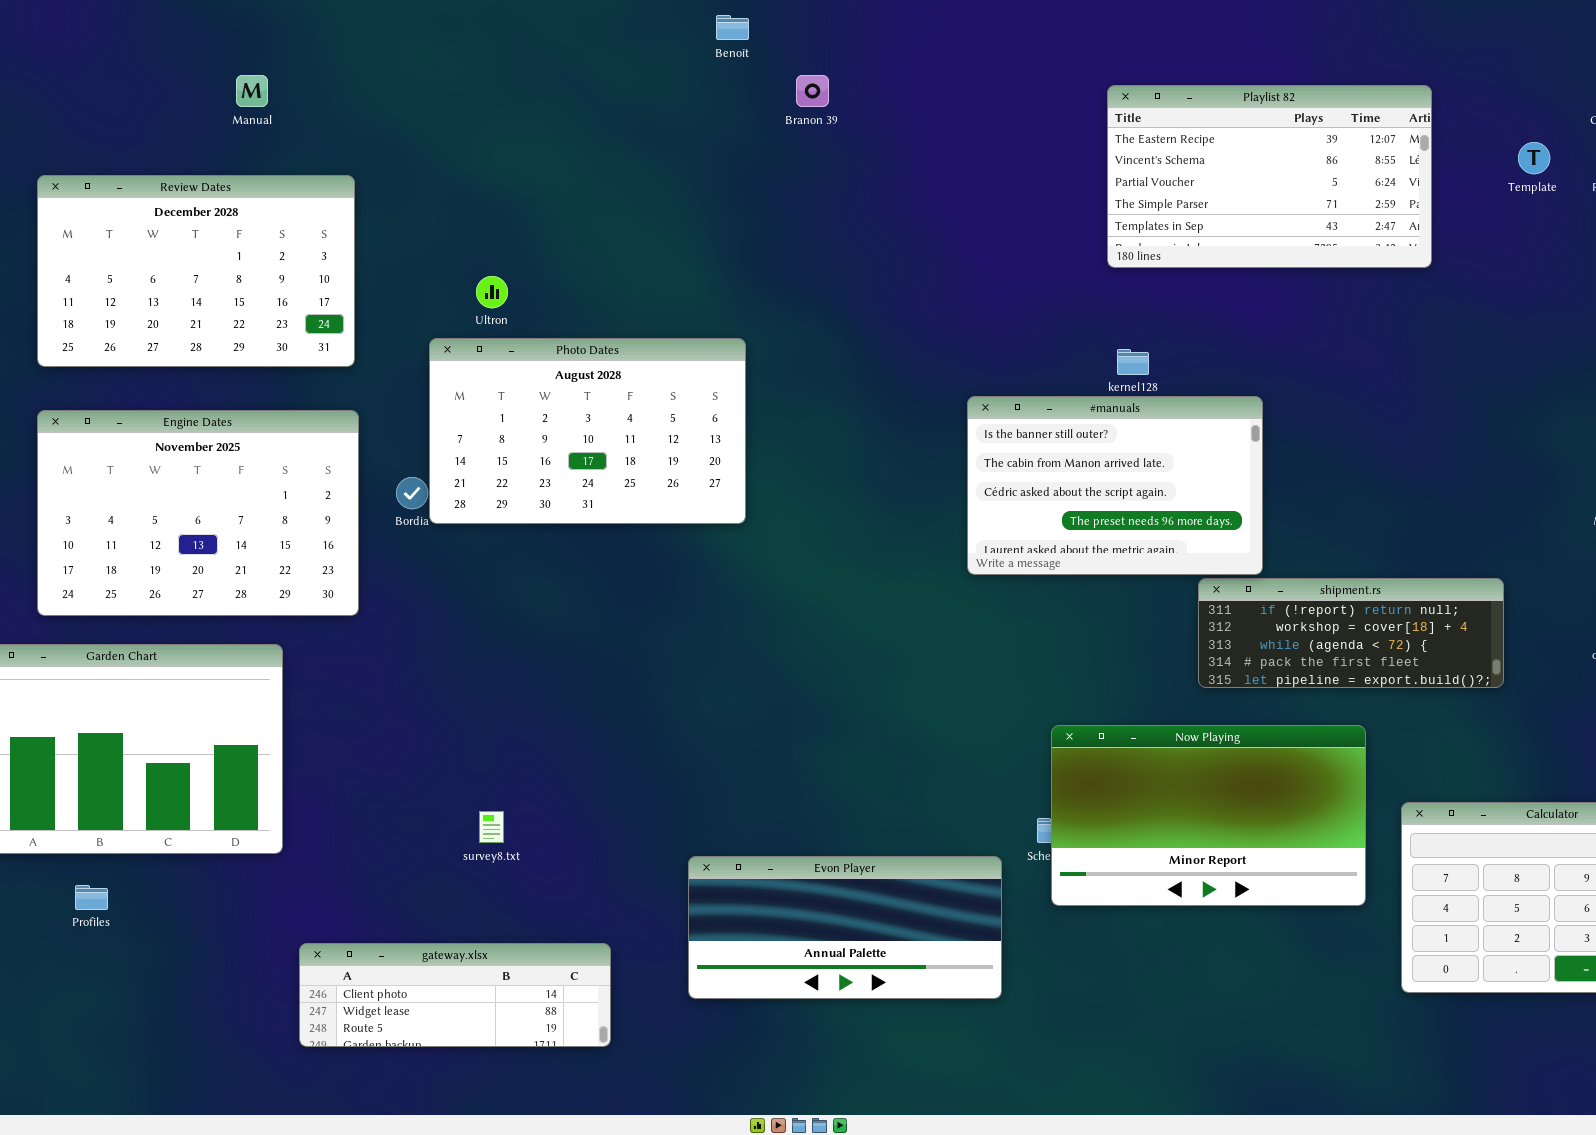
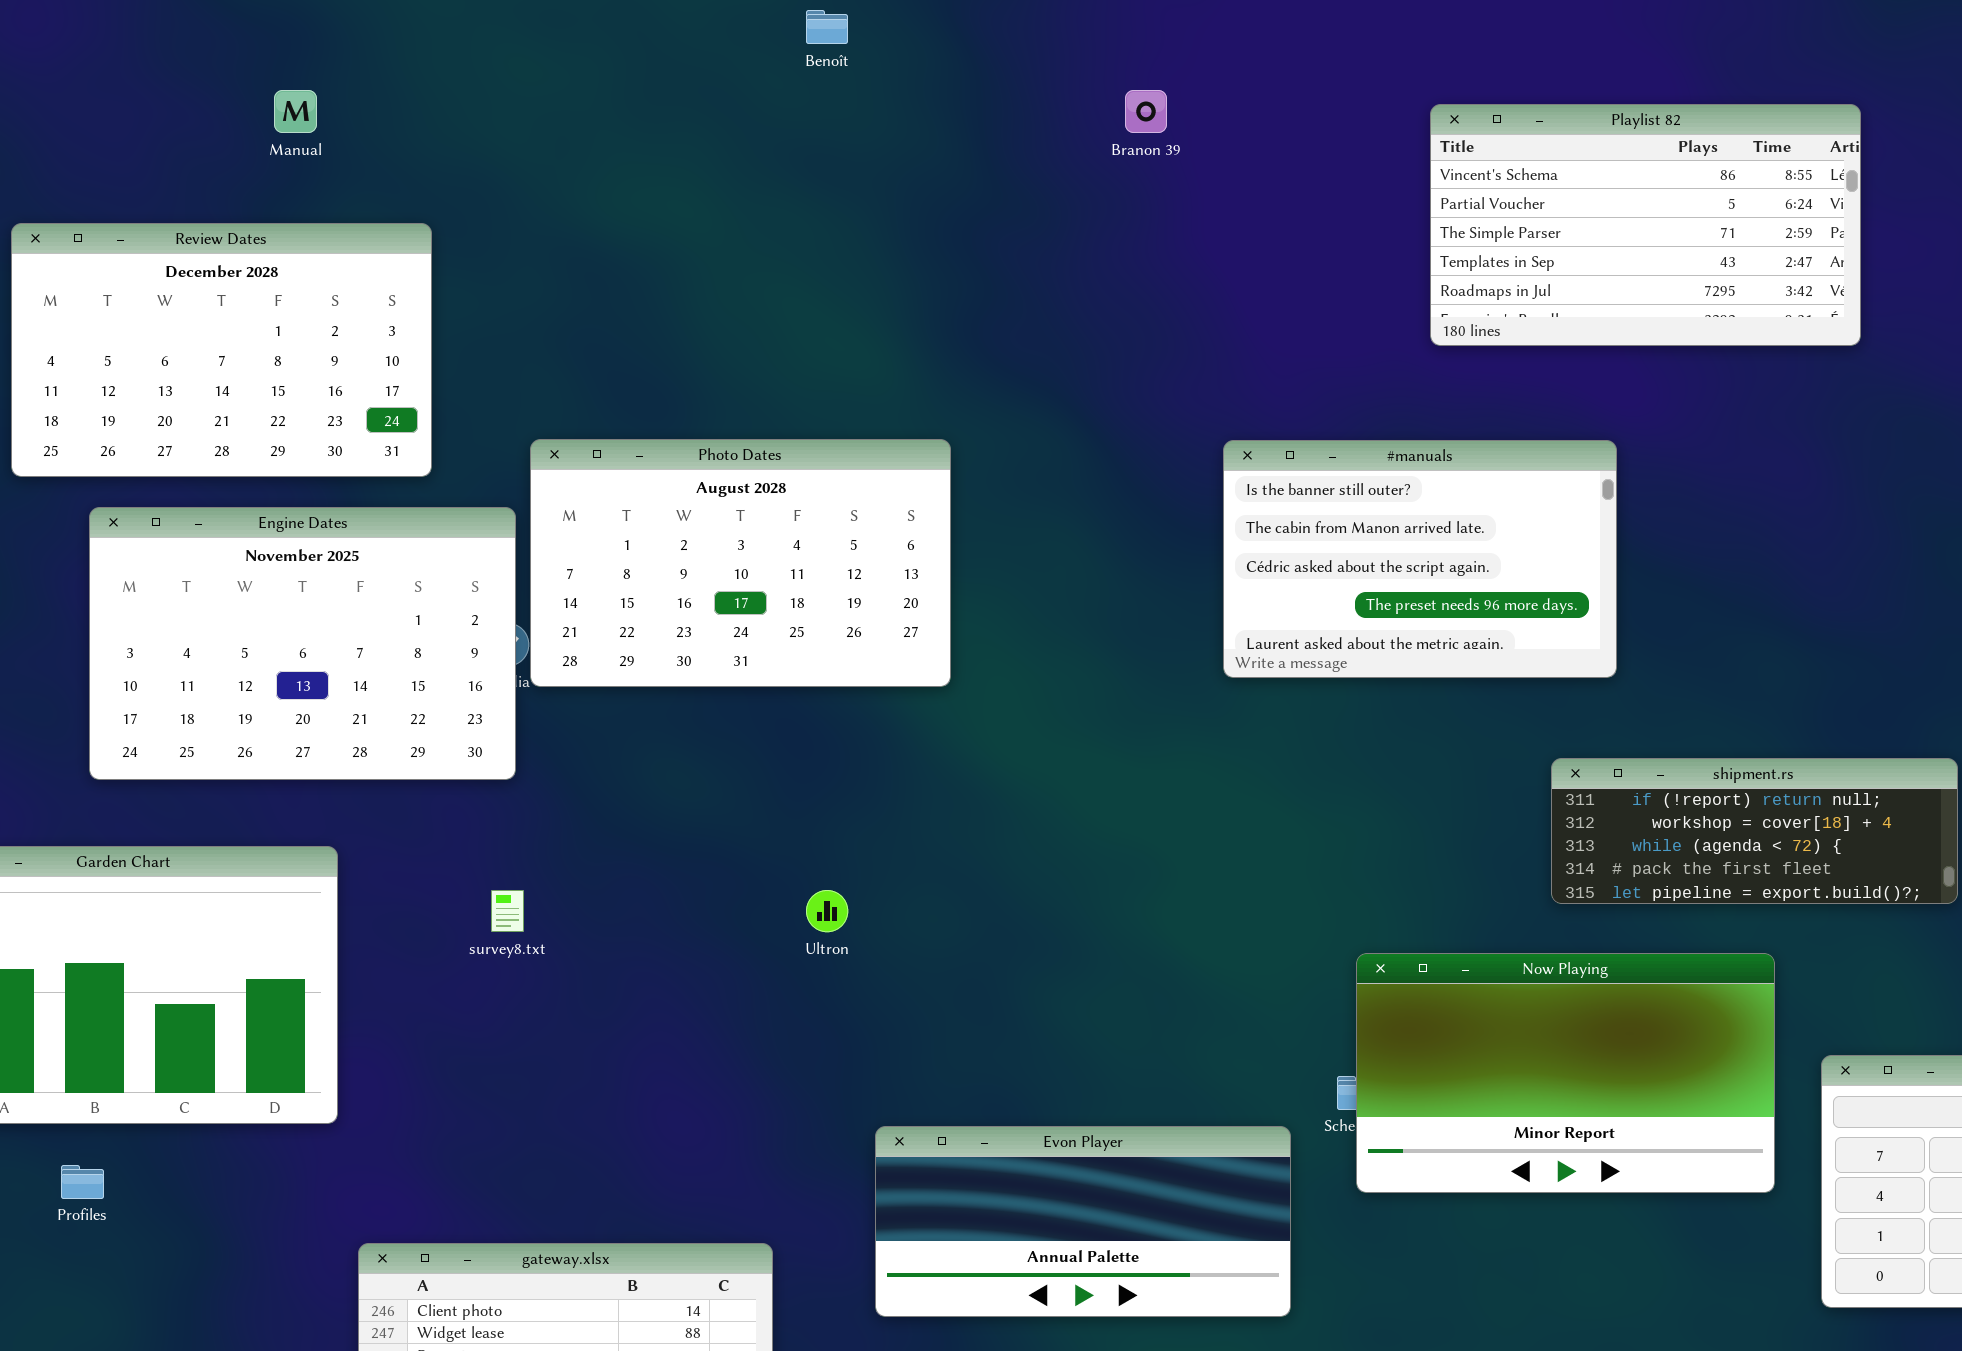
Benoît: [716,15,749,40] -> [806,10,848,44], moved
Branon 39: [796,75,829,107] -> [1125,90,1167,133], moved
Playlist 82: [1107,85,1432,268] -> [1430,104,1861,346], scrolled down 1 row
Ultron: [476,276,508,308] -> [806,890,848,932], moved
#manuals: [967,396,1263,575] -> [1223,440,1617,678], moved
Engine Dates: [37,410,359,616] -> [89,507,516,780], moved
survey8.txt: [479,811,504,843] -> [491,890,524,932], moved

